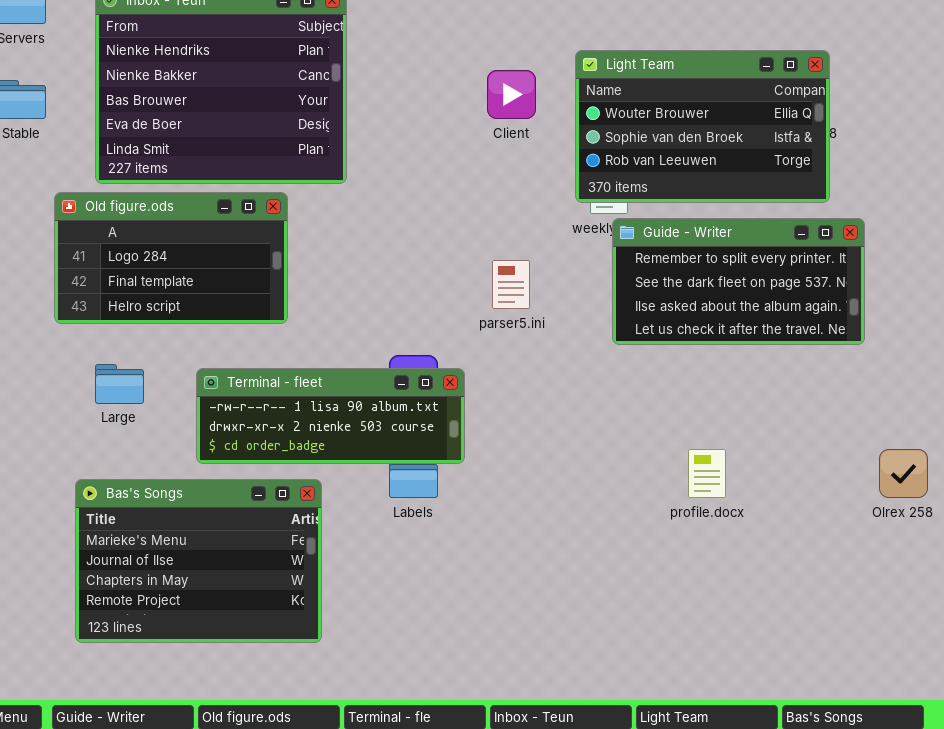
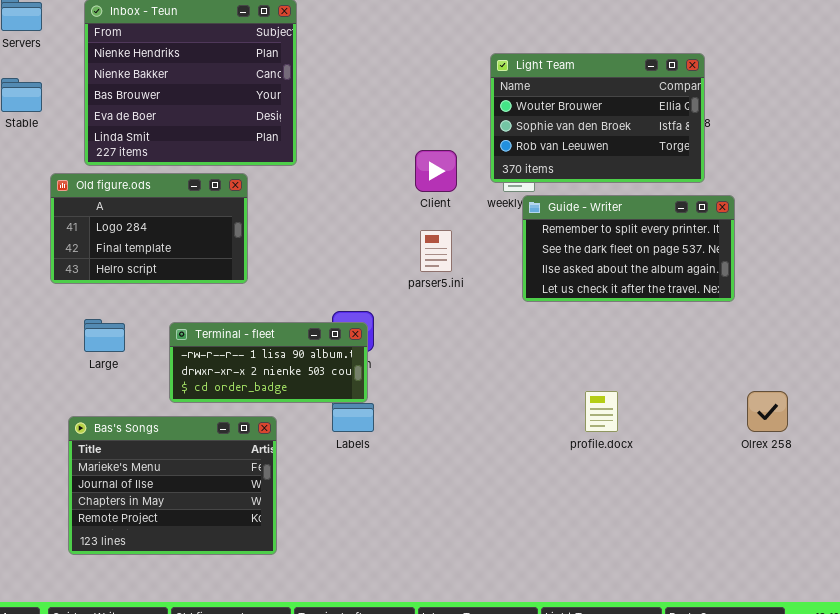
Client: [487,70,536,119] -> [415,150,457,192], moved
Terminal - fleet: [196,368,465,464] -> [169,322,368,403], resized

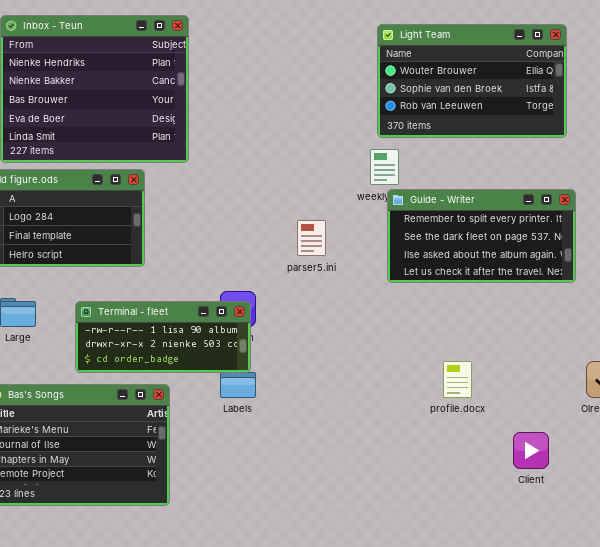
Light Team: [490,53,705,183] -> [377,24,567,138], moved
Client: [415,150,457,192] -> [513,432,549,469], moved

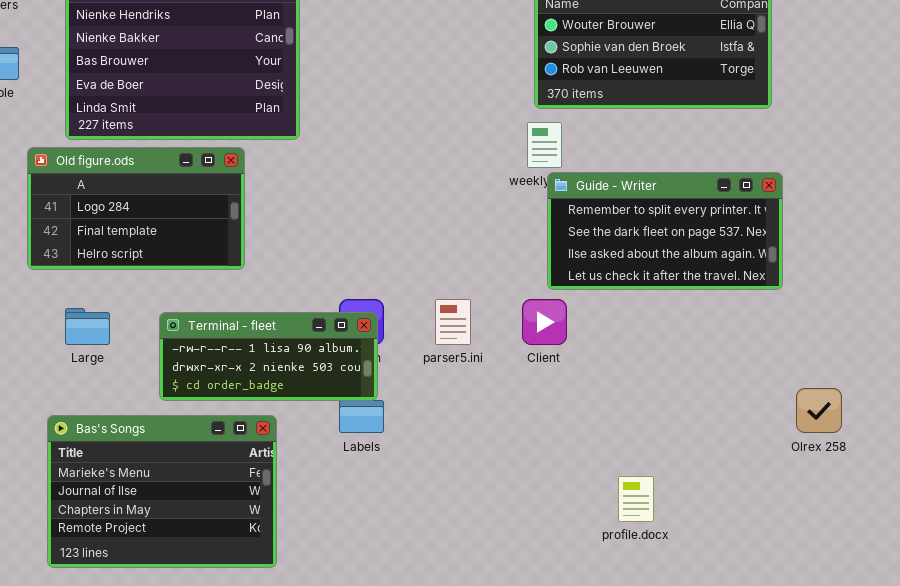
parser5.ini: [297,220,326,256] -> [435,299,471,345], moved
profile.docx: [443,361,472,398] -> [618,476,654,522], moved
Client: [513,432,549,469] -> [522,299,567,345], moved

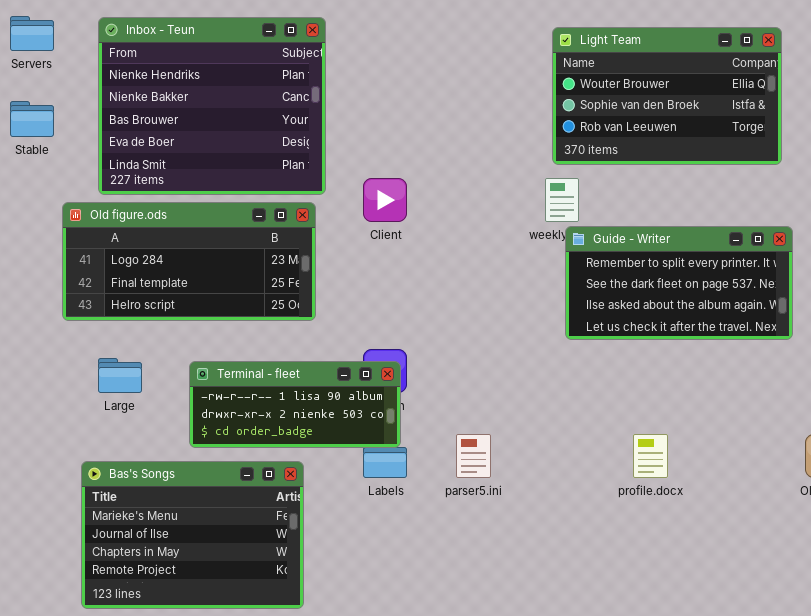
Old figure.ods: [27,147,245,270] -> [62,202,316,321], resized
parser5.ini: [435,299,471,345] -> [456,434,491,478], moved
Client: [522,299,567,345] -> [363,178,407,222], moved
profile.docx: [618,476,654,522] -> [633,434,668,478], moved

